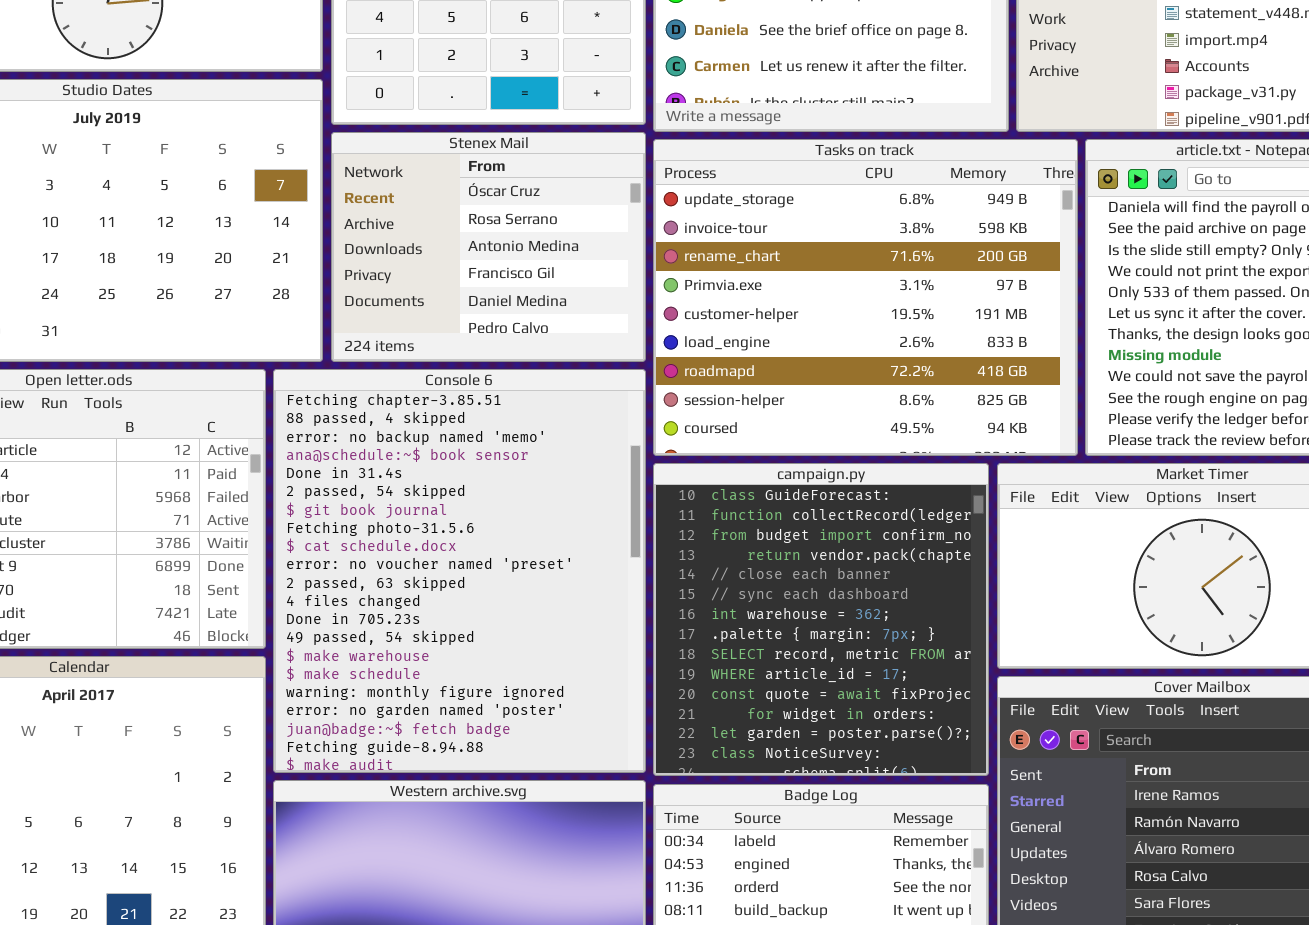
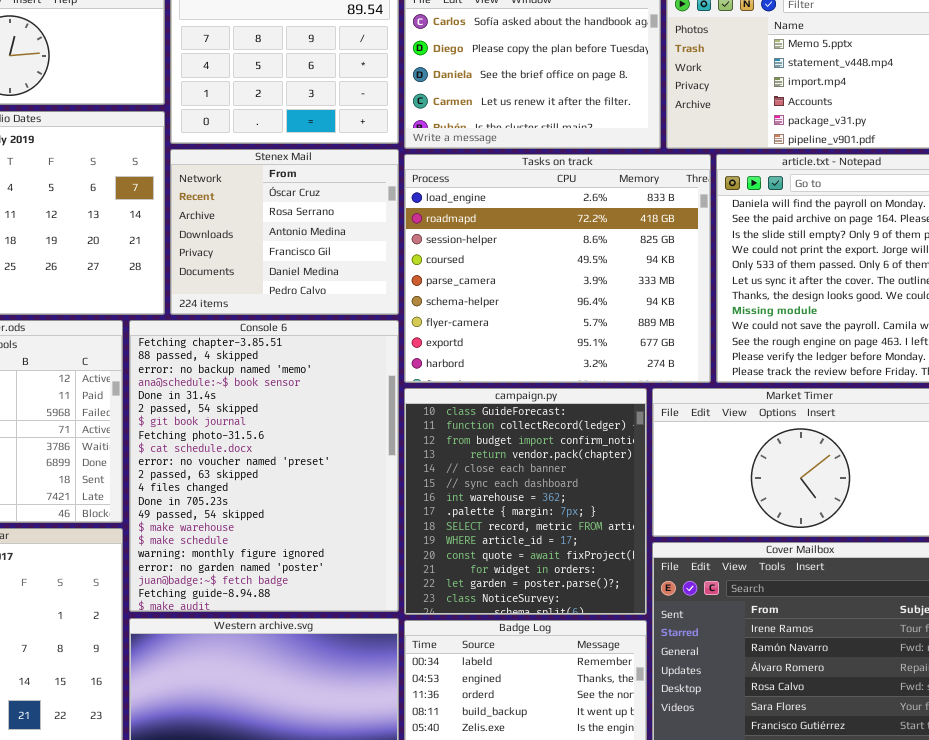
Tasks on track: [653,139,1078,456] -> [404,154,711,383], scrolled down 5 rows

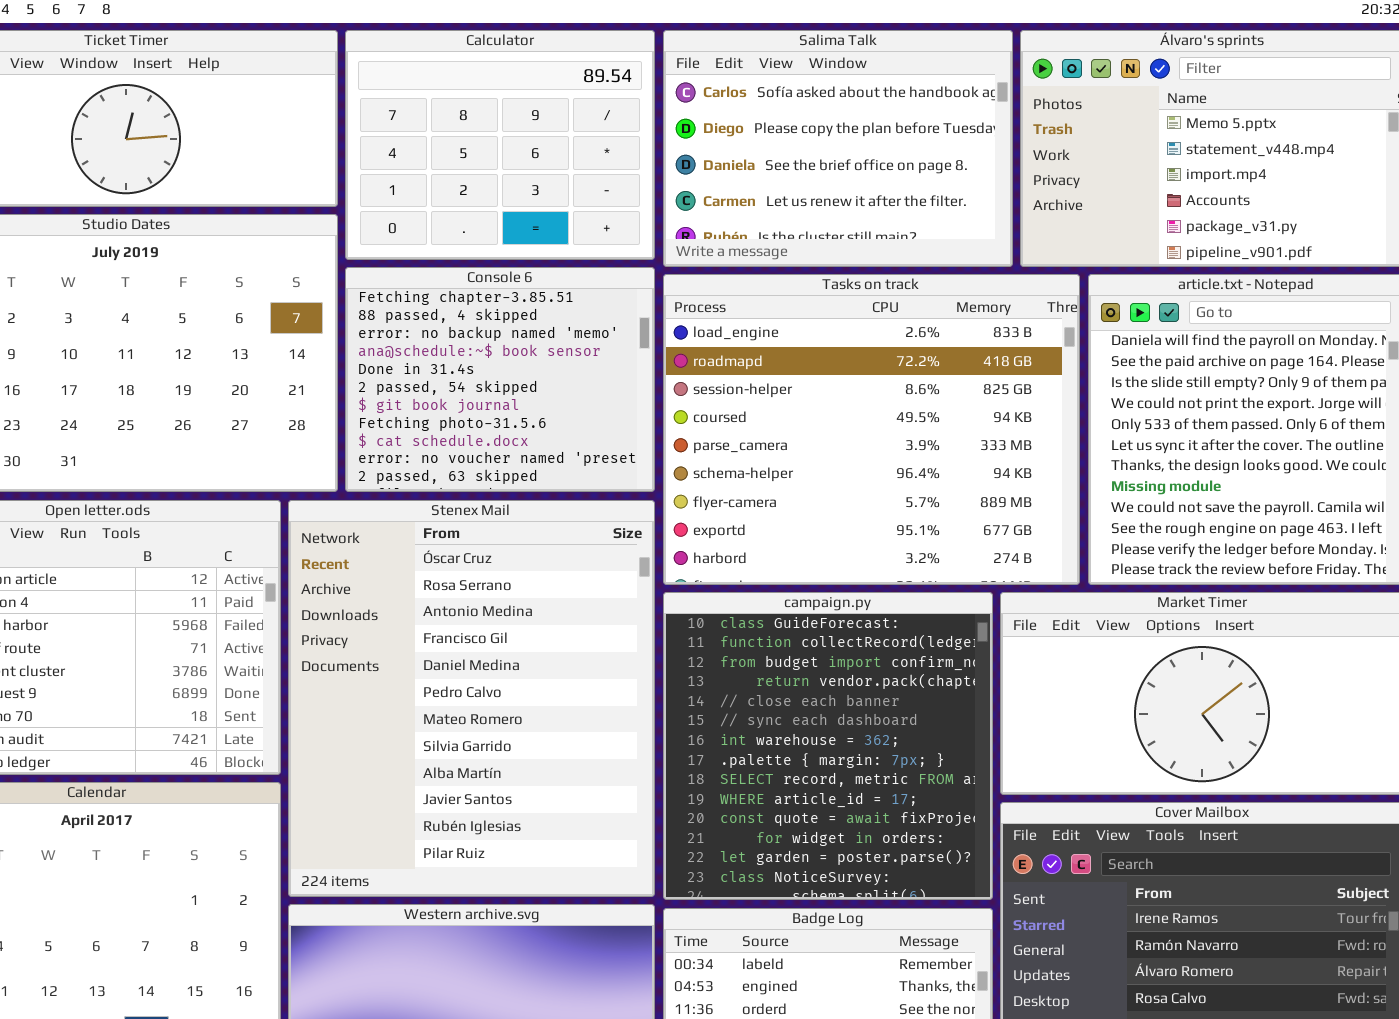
Stenex Mail: [170,149,399,315] -> [288,500,655,897], moved, resized
Console 6: [129,320,399,612] -> [345,267,655,492], moved, resized

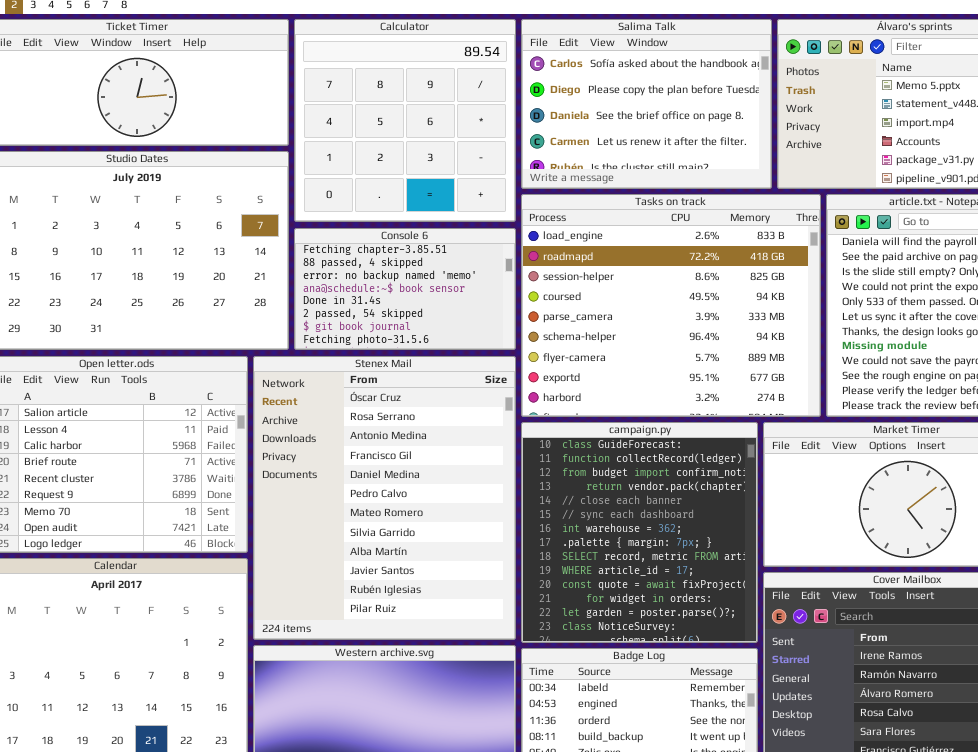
Calculator: [345,30,655,260] -> [294,19,516,222], resized
Console 6: [345,267,655,492] -> [294,228,516,350], resized

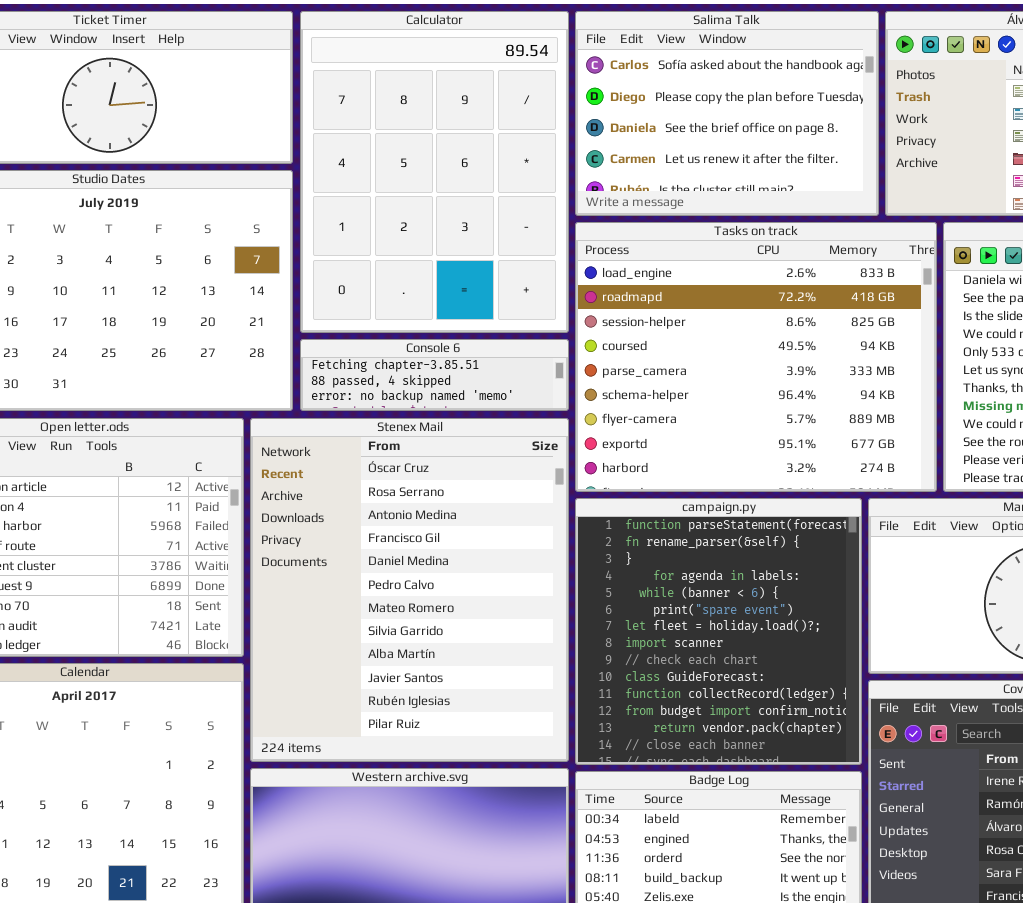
Calculator: [294,19,516,222] -> [300,11,569,333], resized
Console 6: [294,228,516,350] -> [300,339,569,411], resized
campaign.py: [521,422,758,643] -> [575,498,862,765], scrolled up 9 rows

